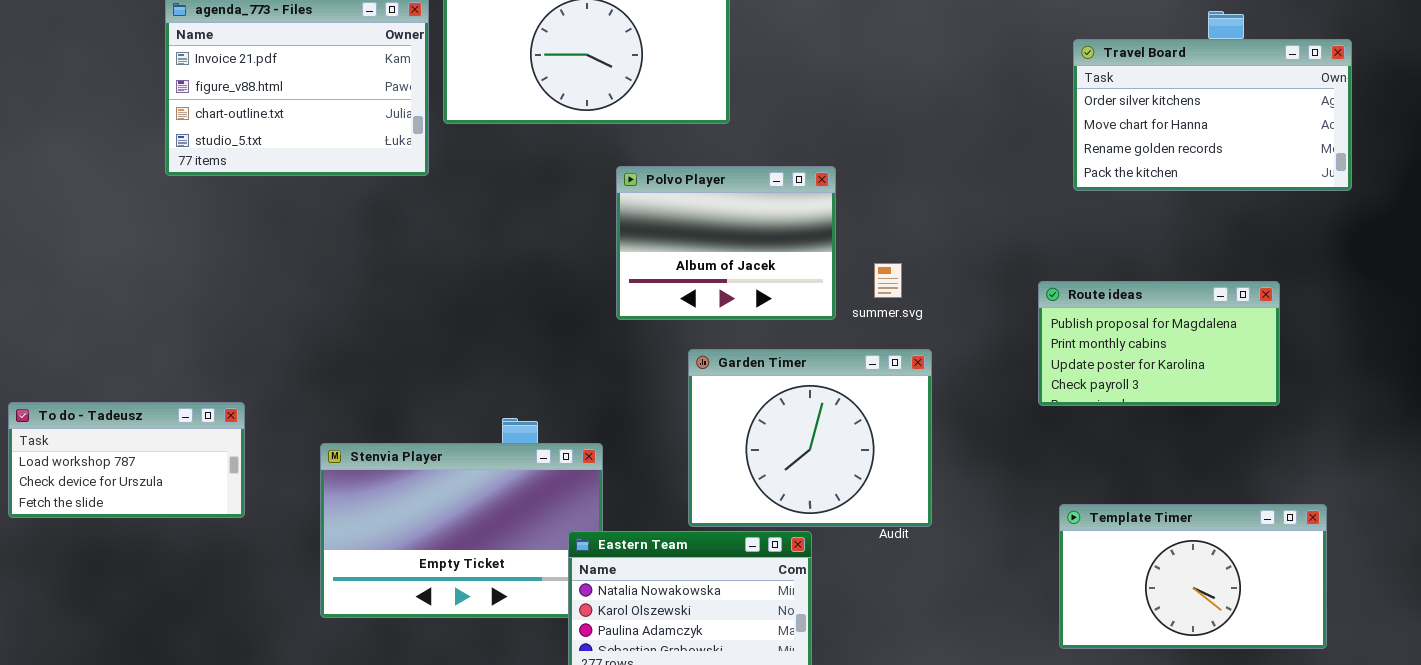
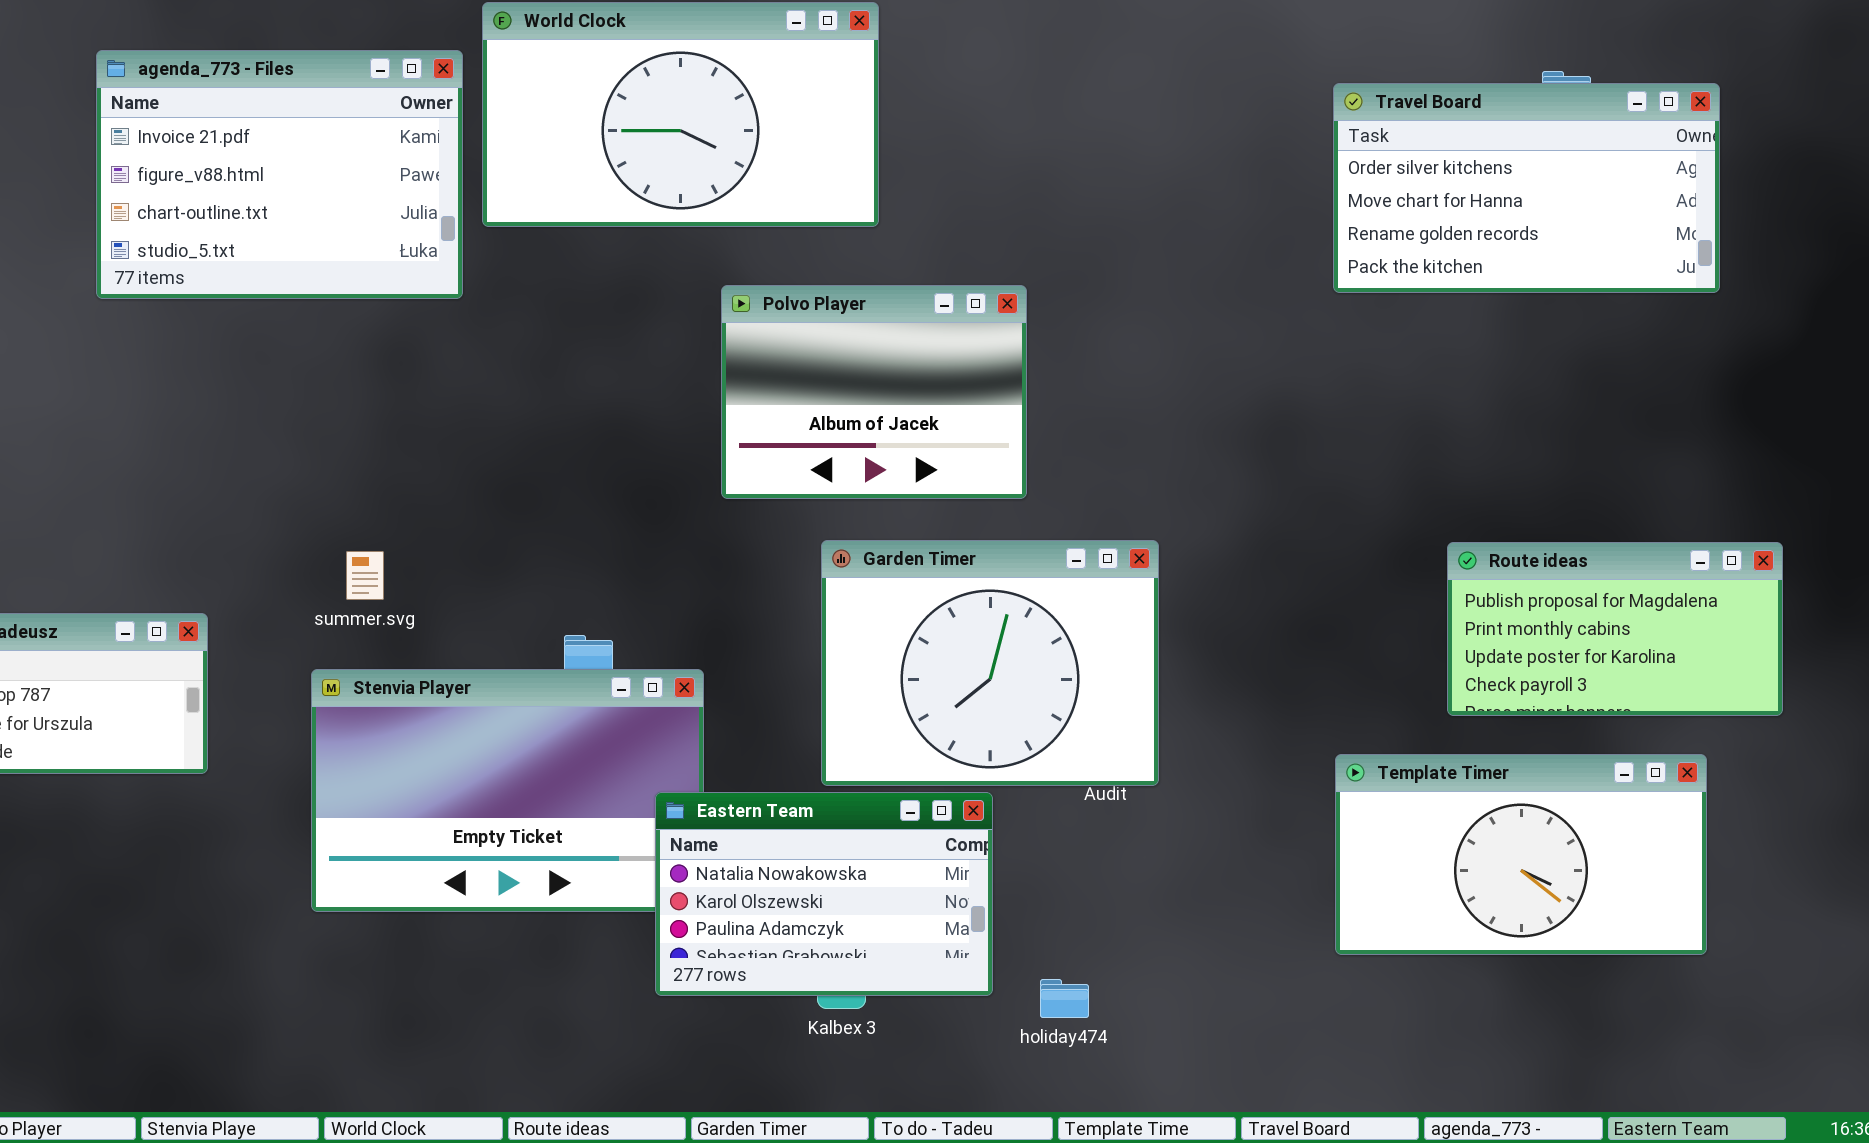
Travel Board: [1073,39,1352,191] -> [1333,83,1720,293], moved
summer.svg: [874,263,902,298] -> [346,551,384,600], moved
Route ideas: [1038,281,1280,406] -> [1447,542,1783,716], moved

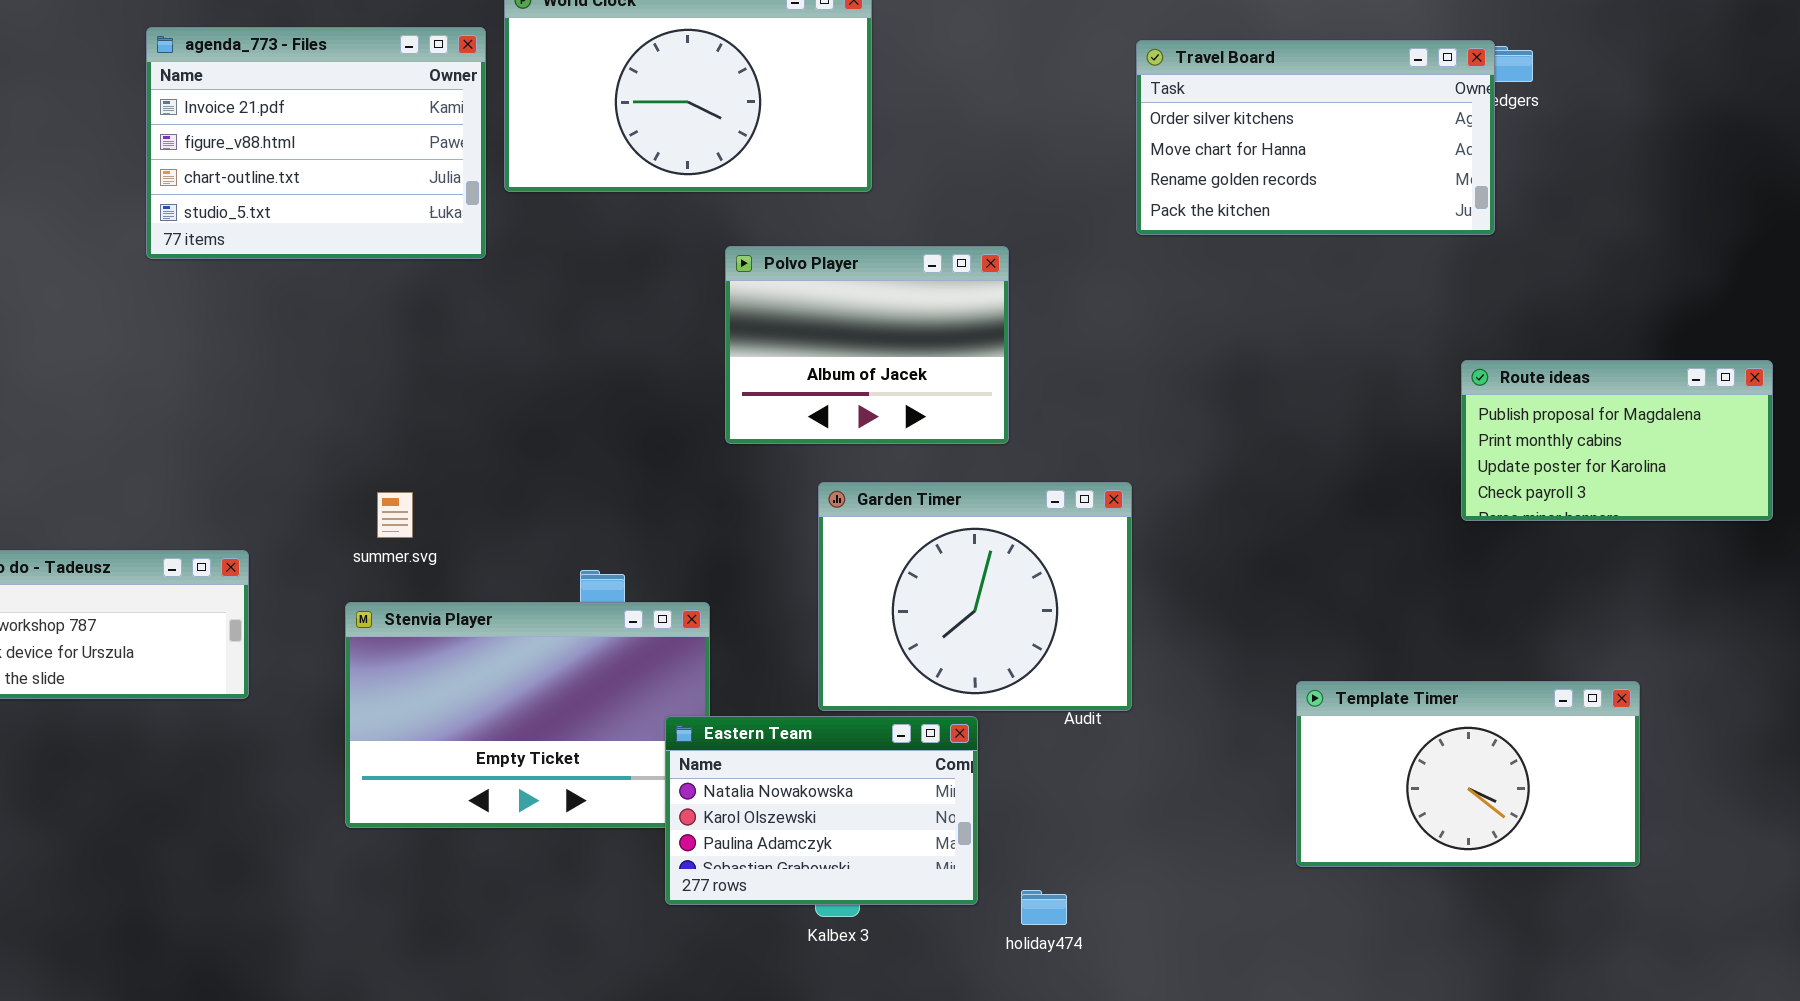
Travel Board: [1333,83,1720,293] -> [1136,40,1495,235], moved
Route ideas: [1447,542,1783,716] -> [1461,360,1773,521], moved

